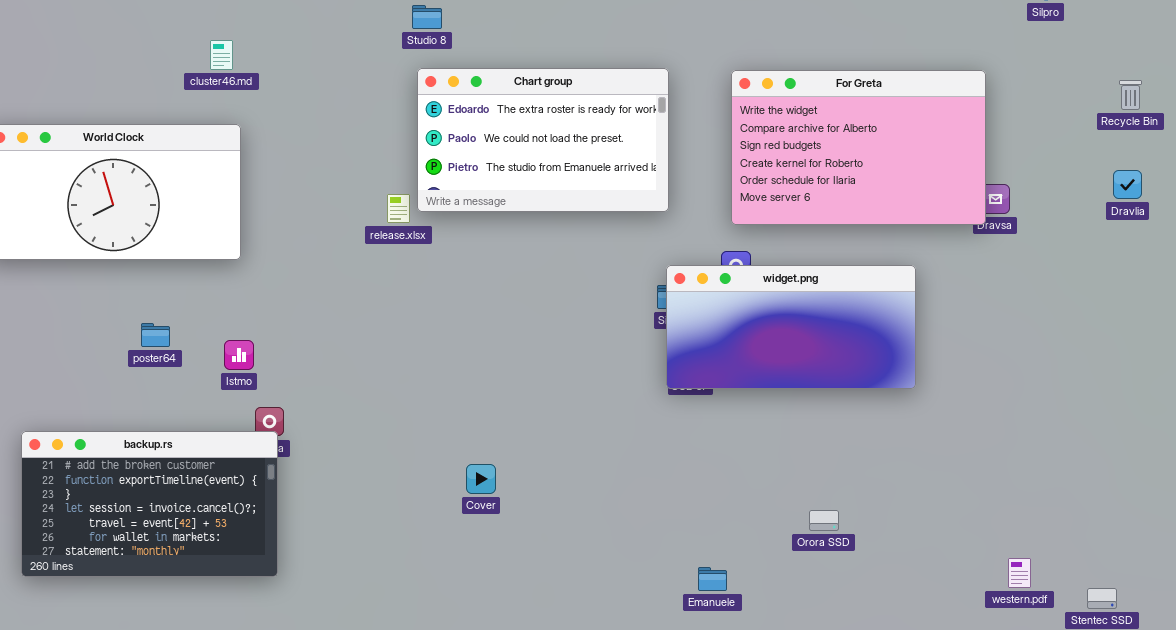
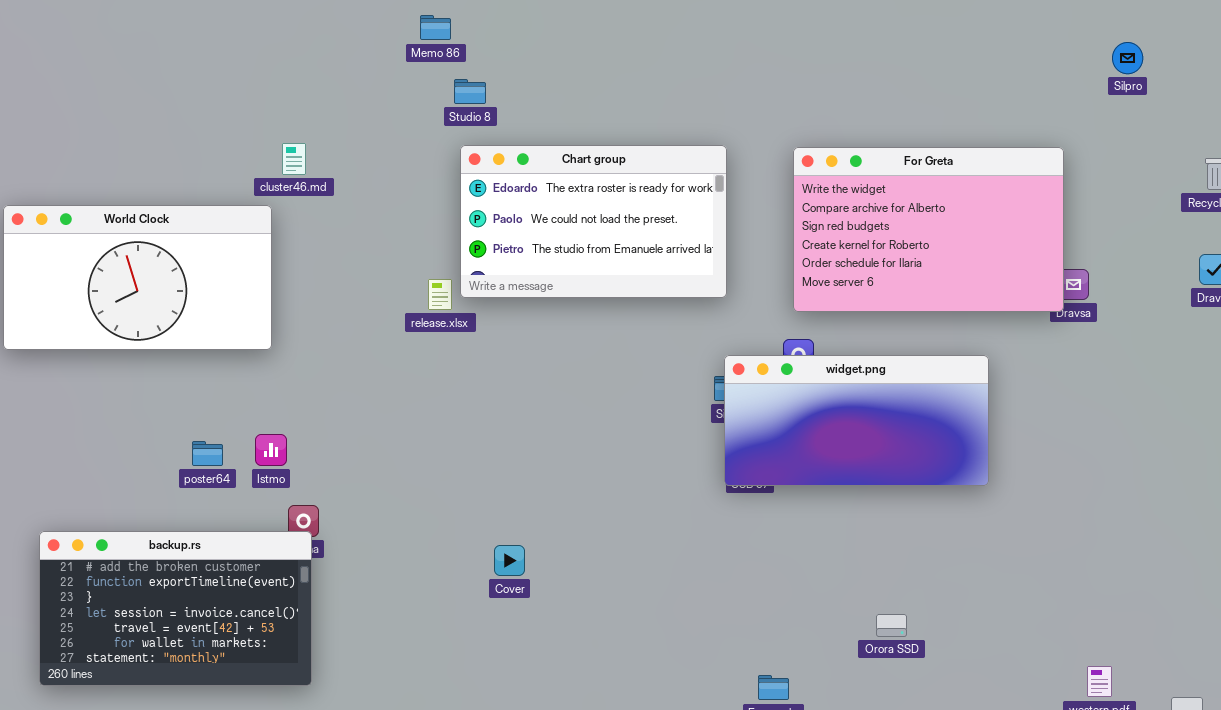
cluster46.md: [210,40,233,70] -> [282,143,306,175], moved
poster64: [141,323,170,347] -> [192,441,223,466], moved
Cover: [466,464,496,494] -> [494,545,525,576], moved

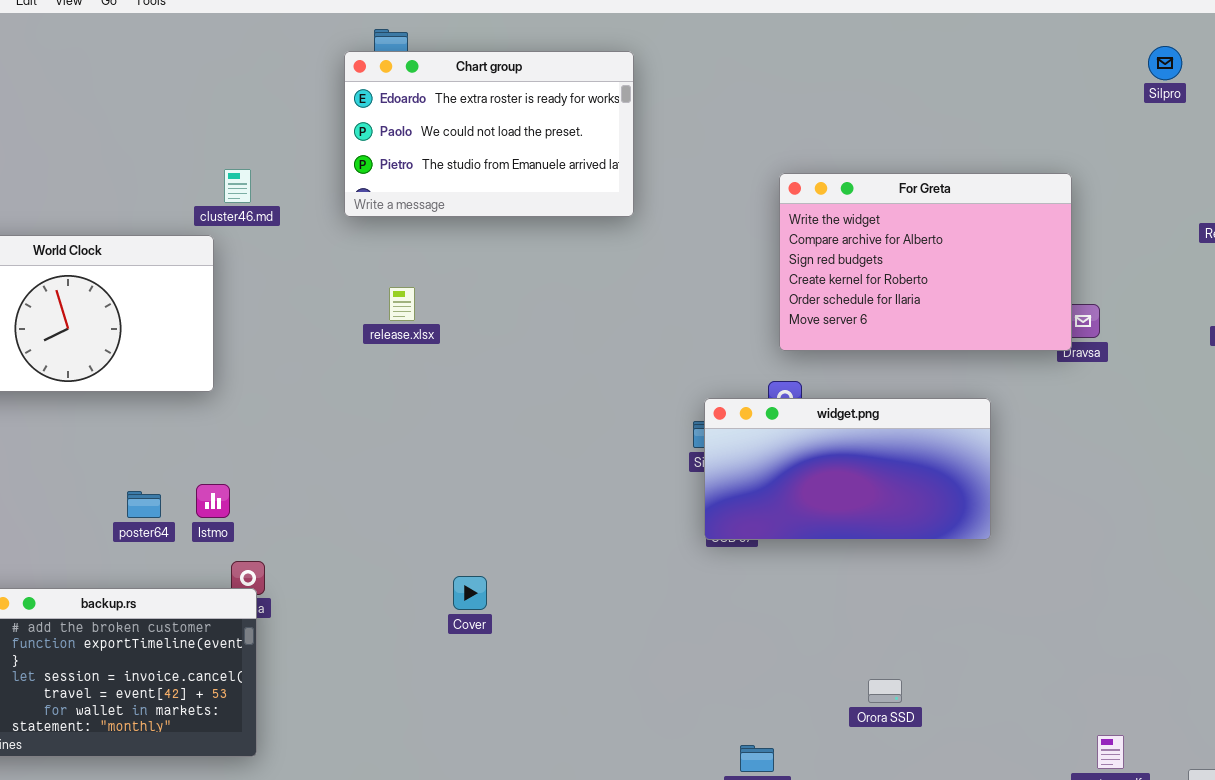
Silpro: [1112,42,1143,74] -> [1148,46,1182,80], moved
Chart group: [460,145,727,298] -> [344,51,634,217], moved
release.xlsx: [428,279,452,310] -> [389,287,415,321], moved
Cover: [494,545,525,576] -> [453,576,487,610], moved

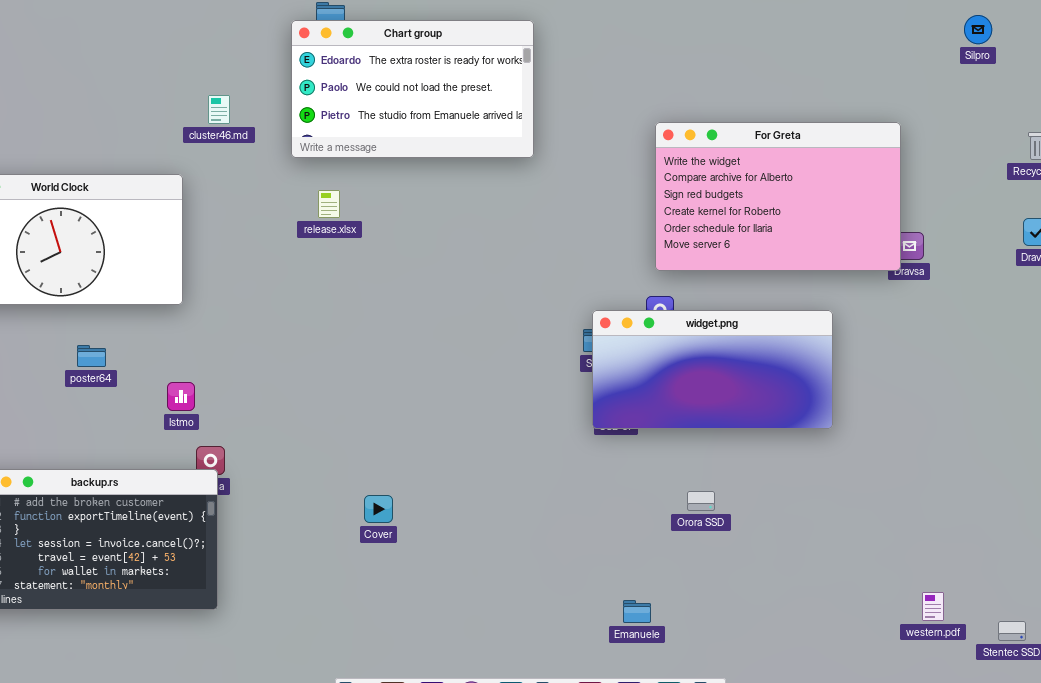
cluster46.md: [224,169,251,203] -> [208,95,230,124], moved
release.xlsx: [389,287,415,321] -> [318,190,340,218], moved
poster64: [127,491,161,518] -> [77,345,106,367], moved
Cover: [453,576,487,610] -> [364,495,393,523], moved
Orora SSD: [868,679,902,703] -> [687,491,715,511], moved

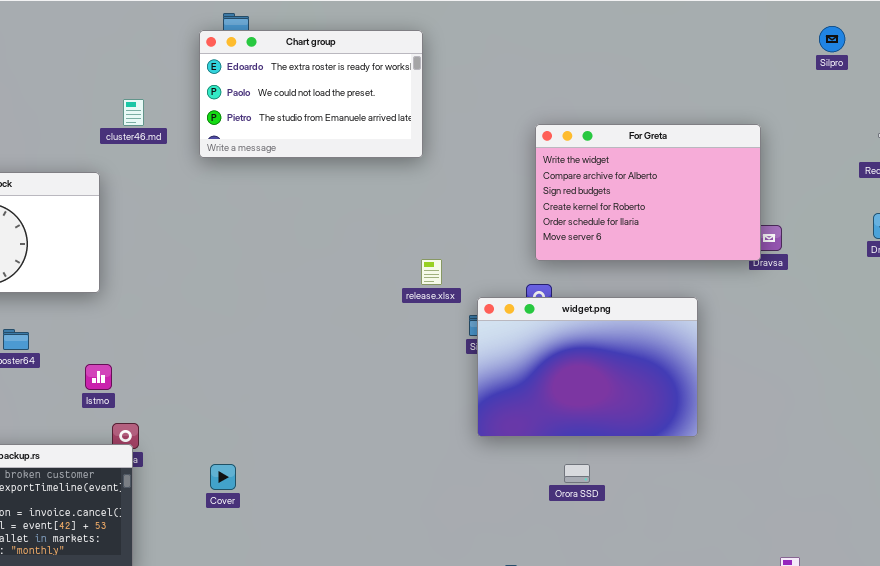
release.xlsx: [318,190,340,218] -> [421,259,442,285], moved
widget.png: [592,310,833,429] -> [477,297,698,437], resized
Cover: [364,495,393,523] -> [210,464,236,490], moved

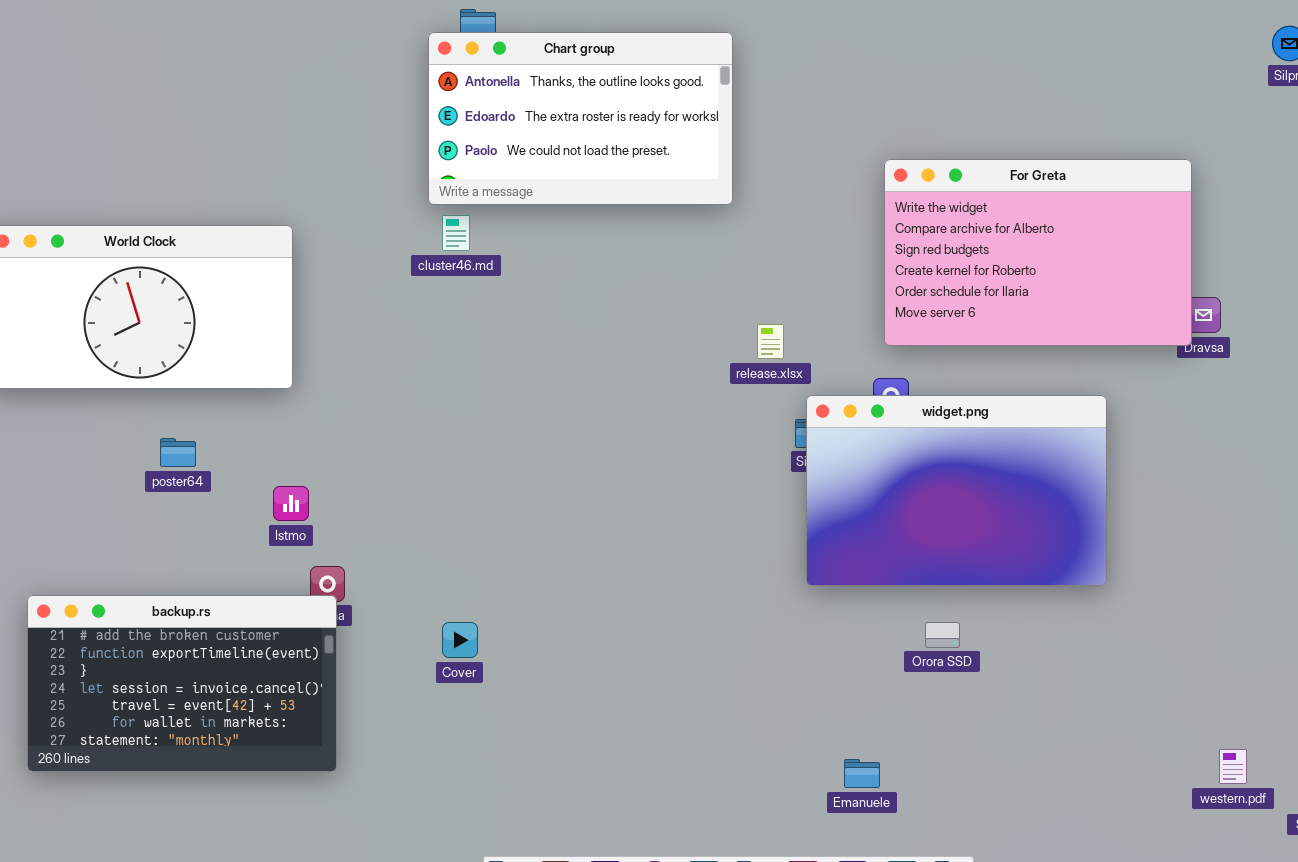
Chart group: [199,30,423,158] -> [428,32,733,205], scrolled up 1 row
cluster46.md: [123,99,144,126] -> [442,215,470,251], moved
release.xlsx: [421,259,442,285] -> [757,324,784,359], moved

